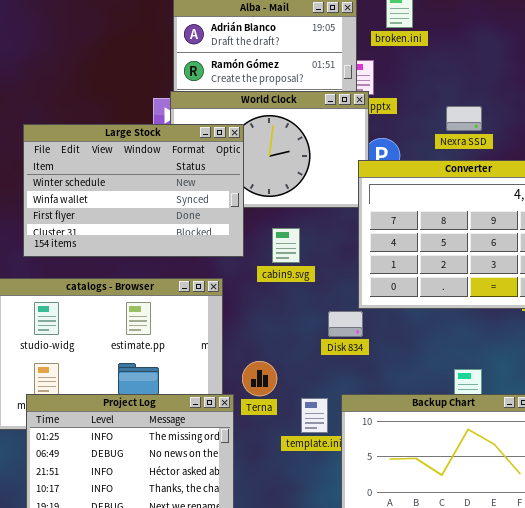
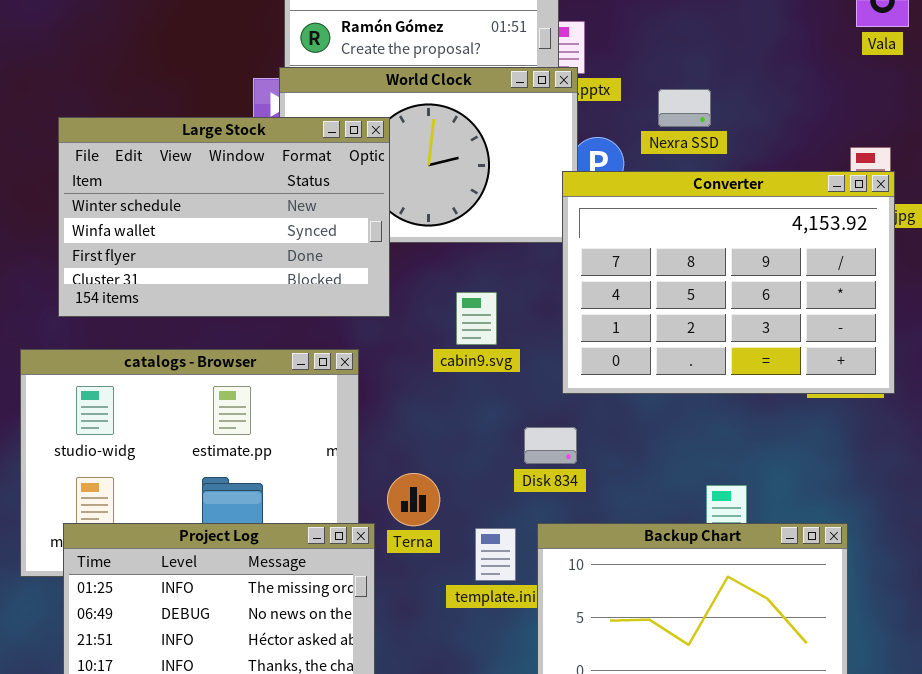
Nexra SSD: [446,106,482,131] -> [658,89,711,127], moved
cabin9.svg: [272,228,300,263] -> [456,292,497,345], moved
Disk 834: [328,311,363,337] -> [524,427,577,464], moved

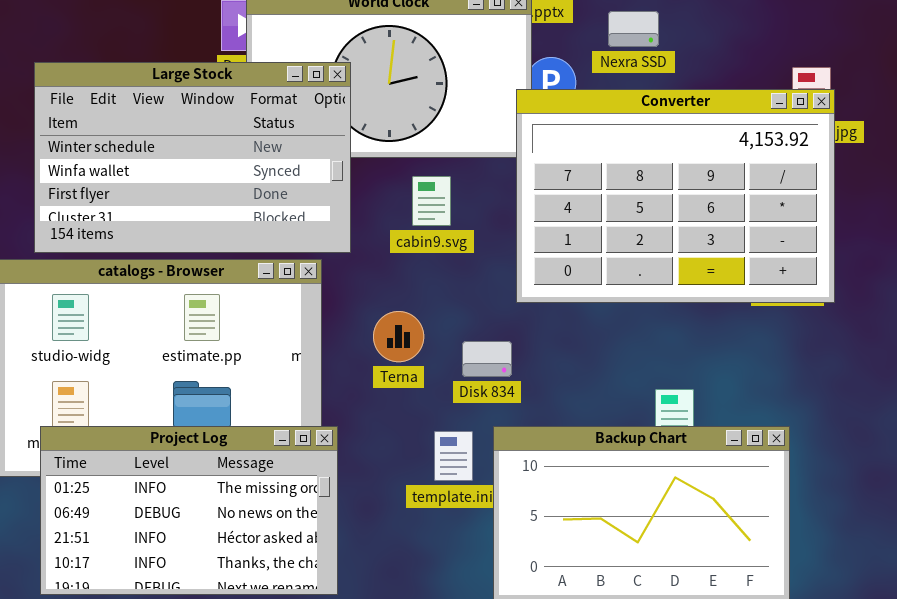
Large Stock: [58,117,390,317] -> [34,62,351,253], moved
cabin9.svg: [456,292,497,345] -> [412,176,451,226], moved
Disk 834: [524,427,577,464] -> [462,341,512,377], moved
Terna: [387,473,440,526] -> [373,311,424,362], moved

